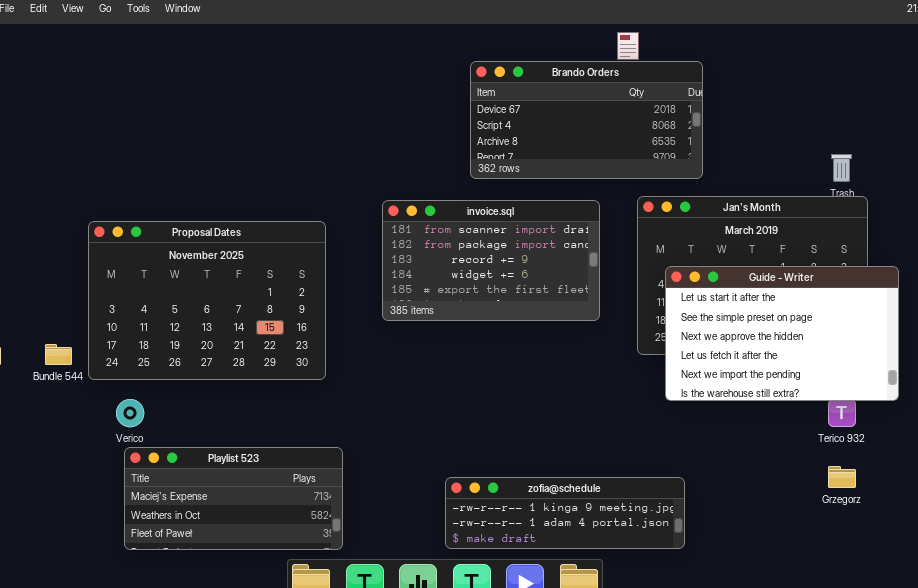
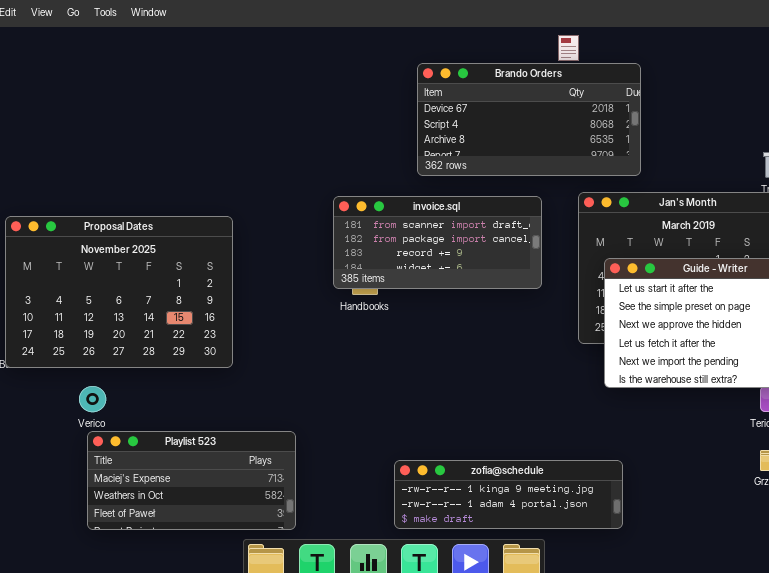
invoice.sql: [382,200,600,321] -> [333,196,542,289], resized
Proposal Dates: [88,221,326,380] -> [5,216,233,368], moved

